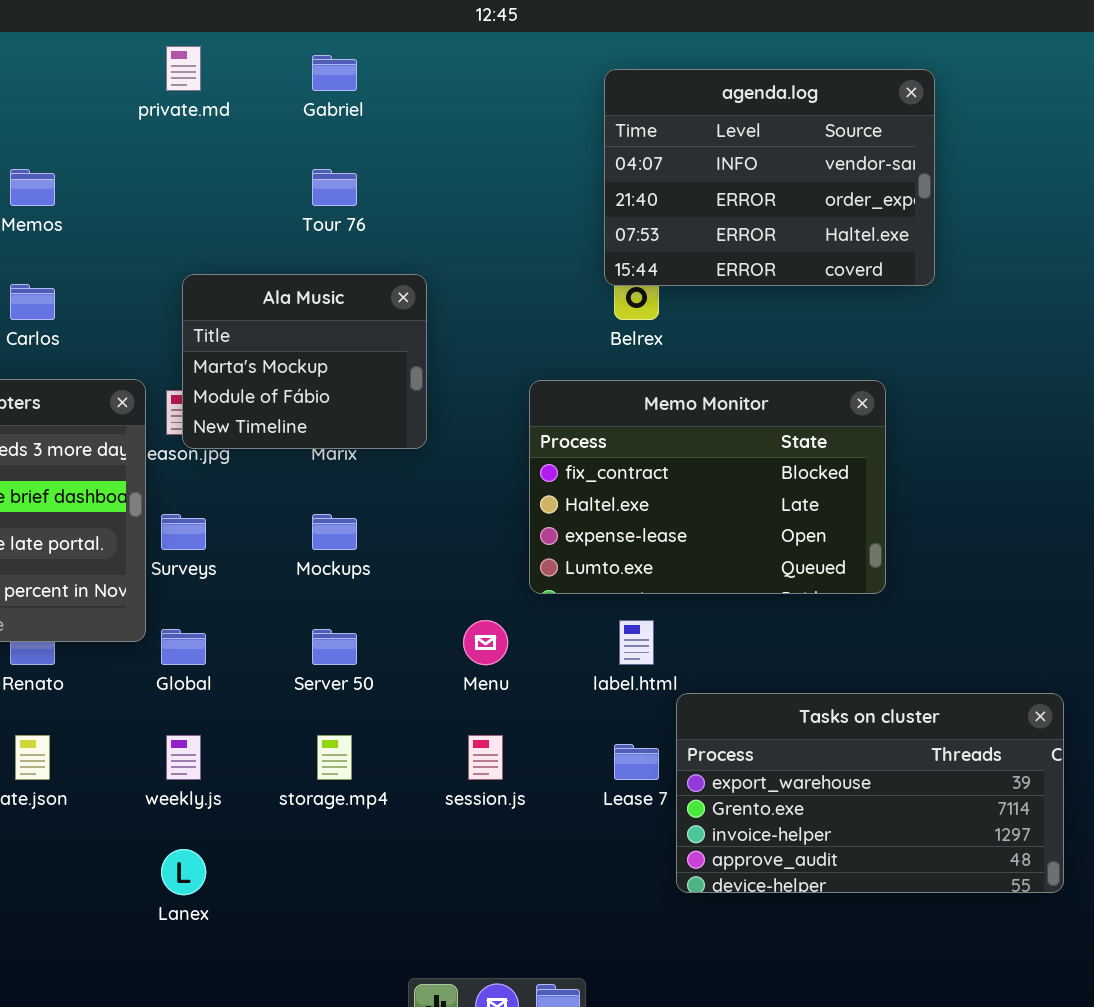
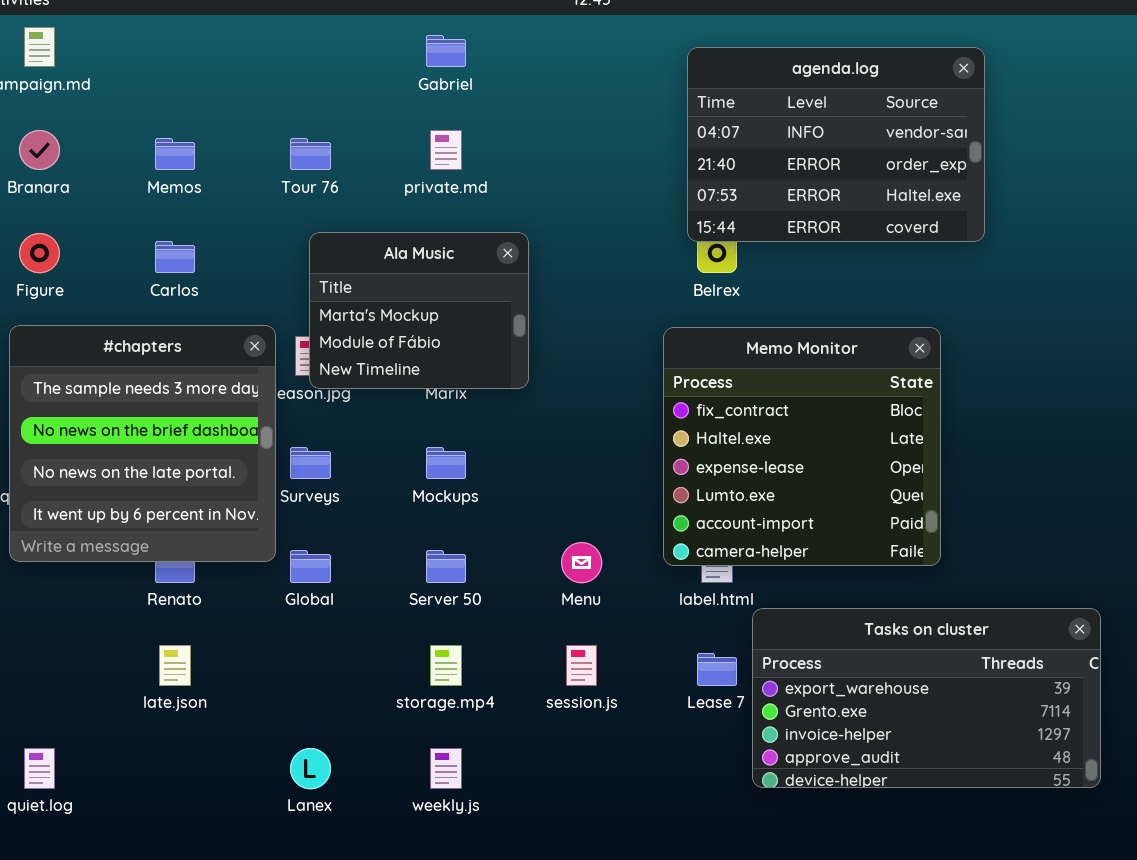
private.md: [166,46,201,91] -> [430,130,462,170], moved
Tour 76: [312,169,357,206] -> [290,138,331,170], moved
Memo Monitor: [529,380,886,594] -> [663,327,941,566], resized
weekly.js: [166,735,201,780] -> [430,748,462,789], moved

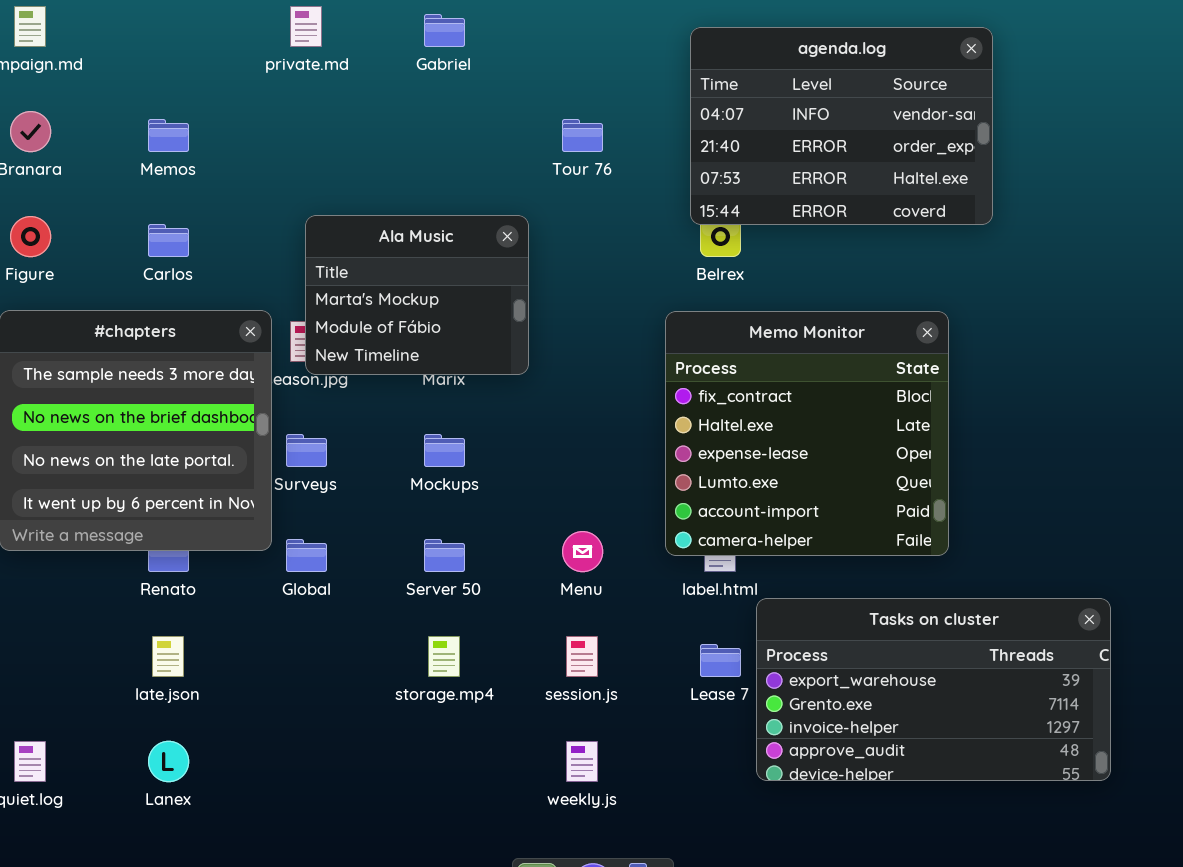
private.md: [430,130,462,170] -> [290,6,322,47], moved
Tour 76: [290,138,331,170] -> [562,119,603,152], moved
Lanex: [290,748,331,789] -> [148,741,189,782], moved
weekly.js: [430,748,462,789] -> [566,741,598,782], moved

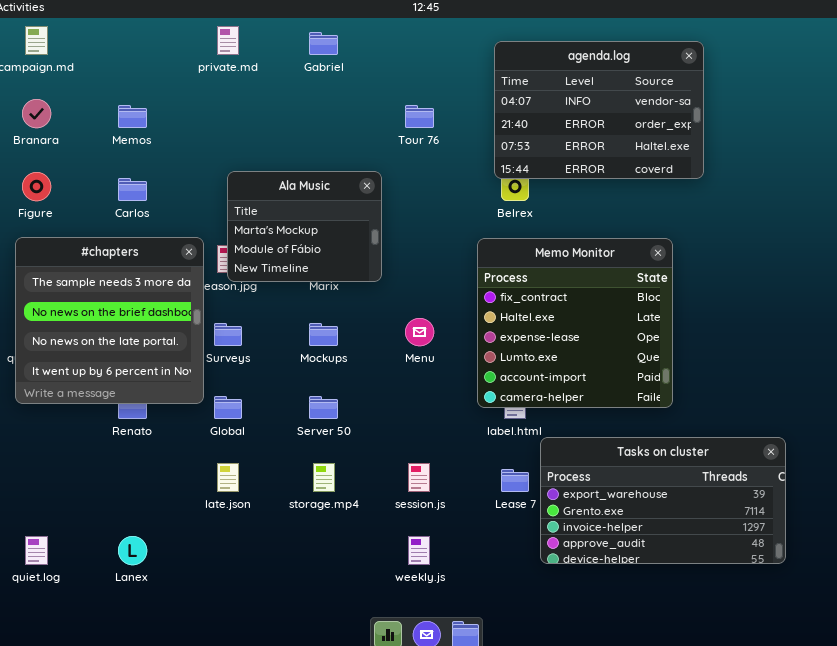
Menu: [562,531,603,572] -> [405,318,434,346], moved
late.json: [152,636,184,677] -> [217,463,239,492], moved

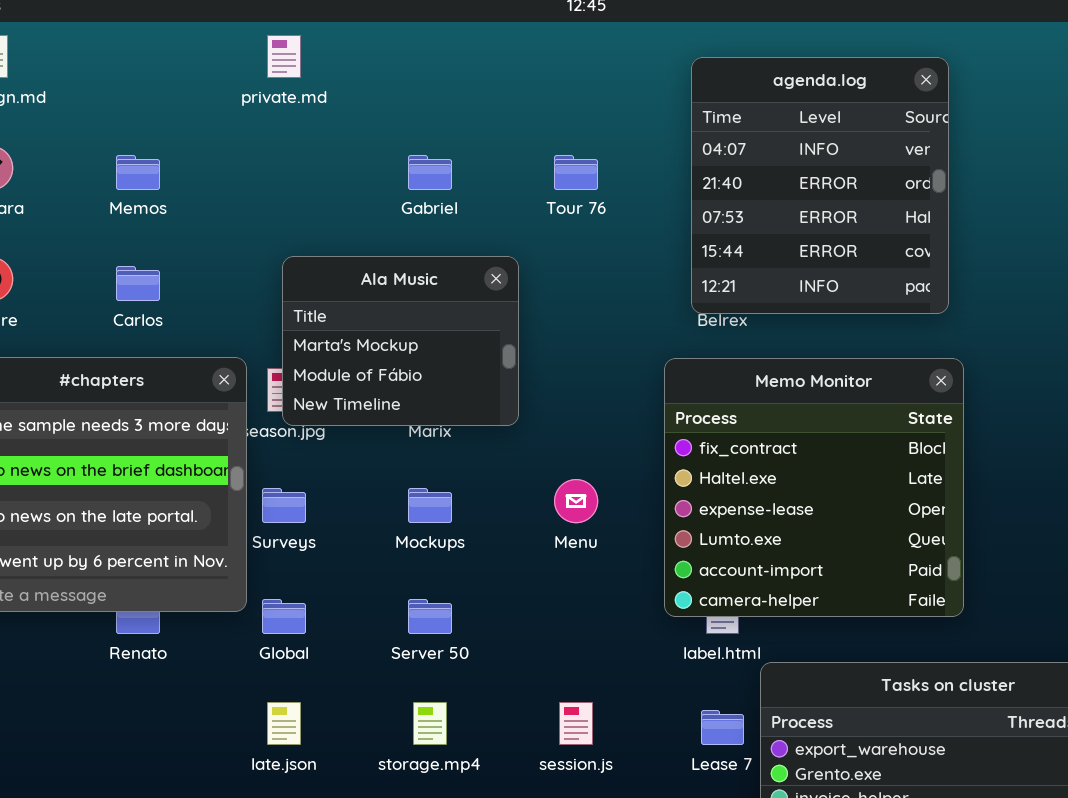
Gabriel: [309,32,338,55] -> [408,155,452,190], moved
agenda.log: [494,41,704,179] -> [691,57,949,314], resized

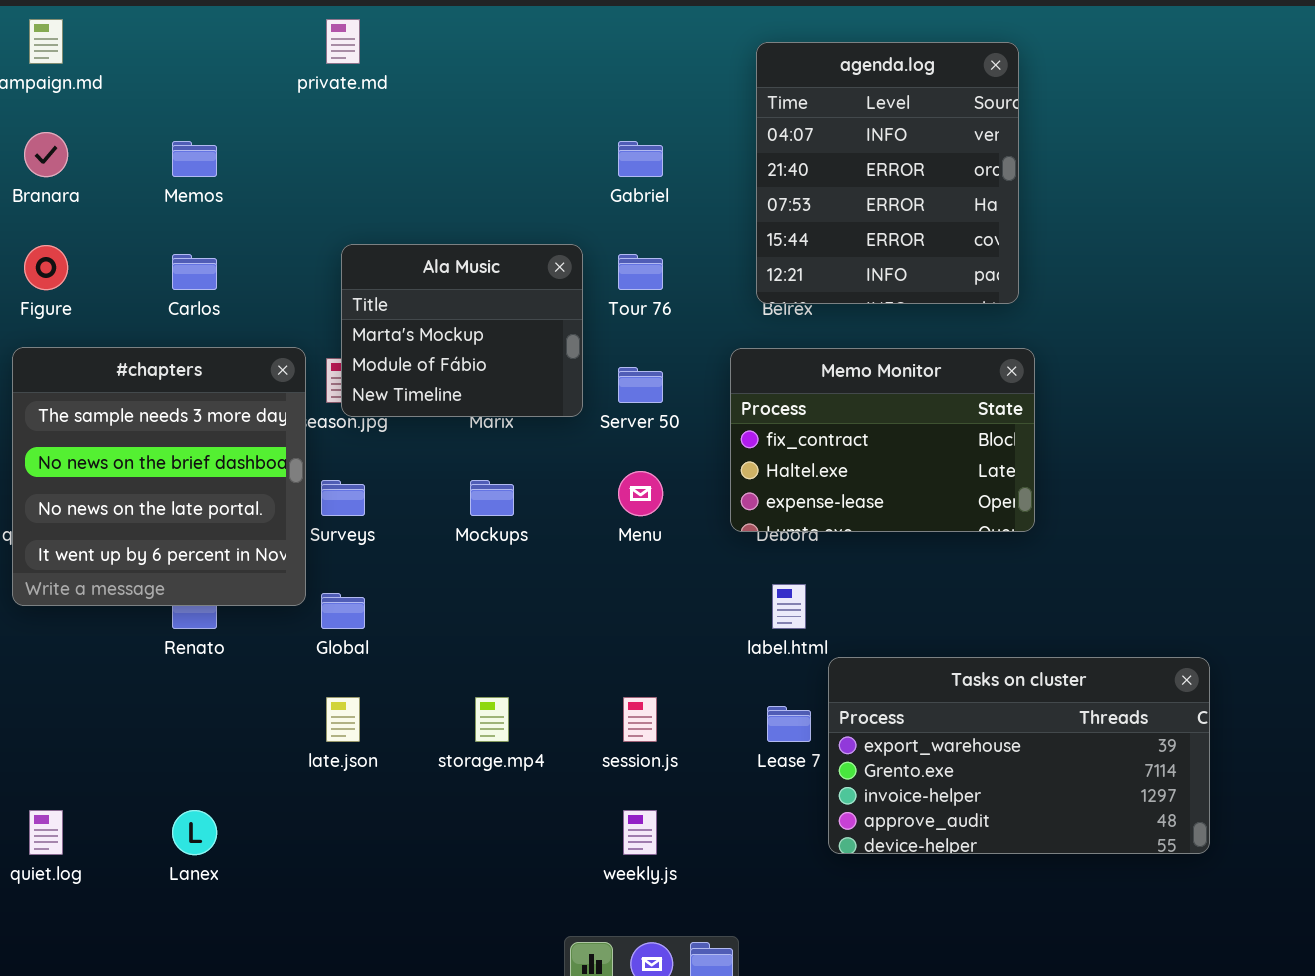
Gabriel: [408,155,452,190] -> [618,141,663,177], moved
Tour 76: [554,155,598,190] -> [618,254,663,290], moved
Memo Monitor: [664,358,964,617] -> [730,348,1035,532], resized
Server 50: [408,599,452,634] -> [618,367,663,403], moved

